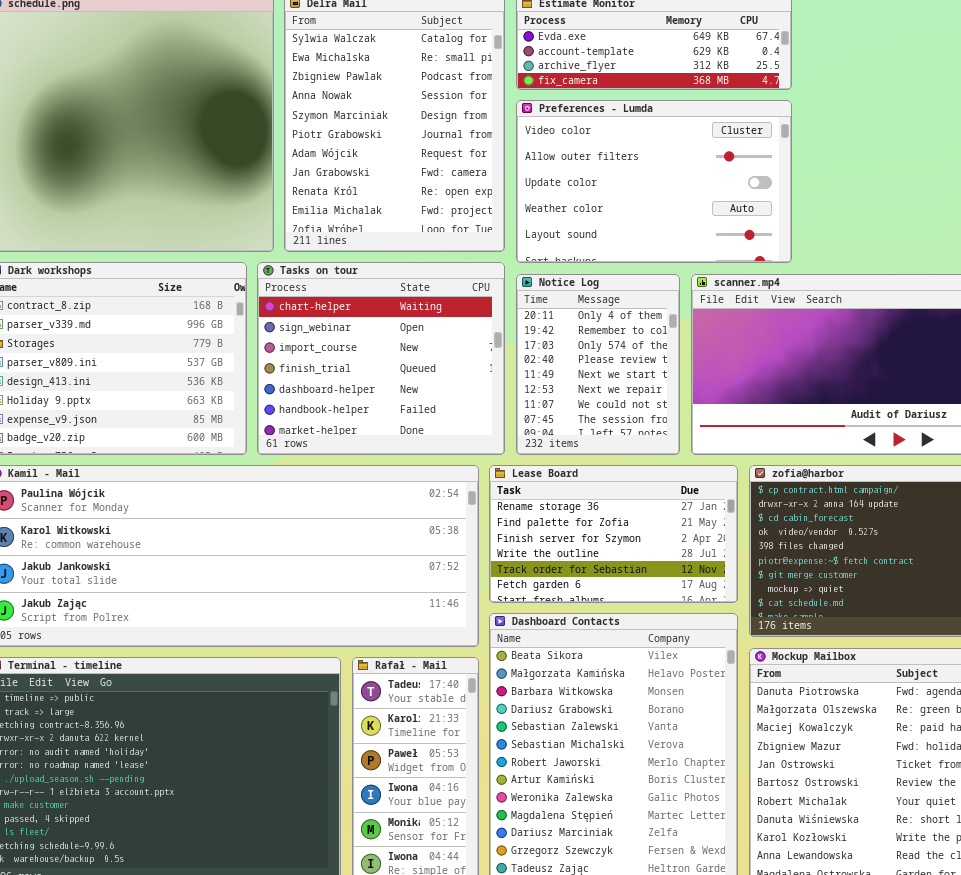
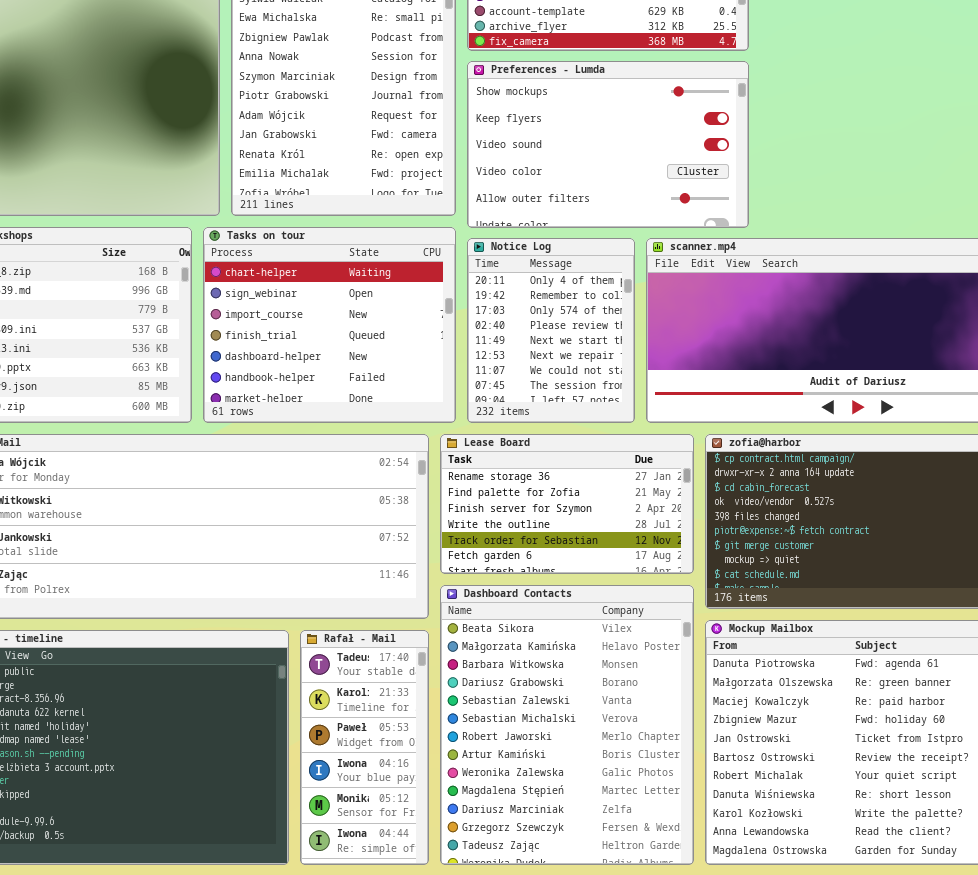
Preferences - Lumda: [516,100,792,263] -> [467,61,749,228], scrolled up 3 rows

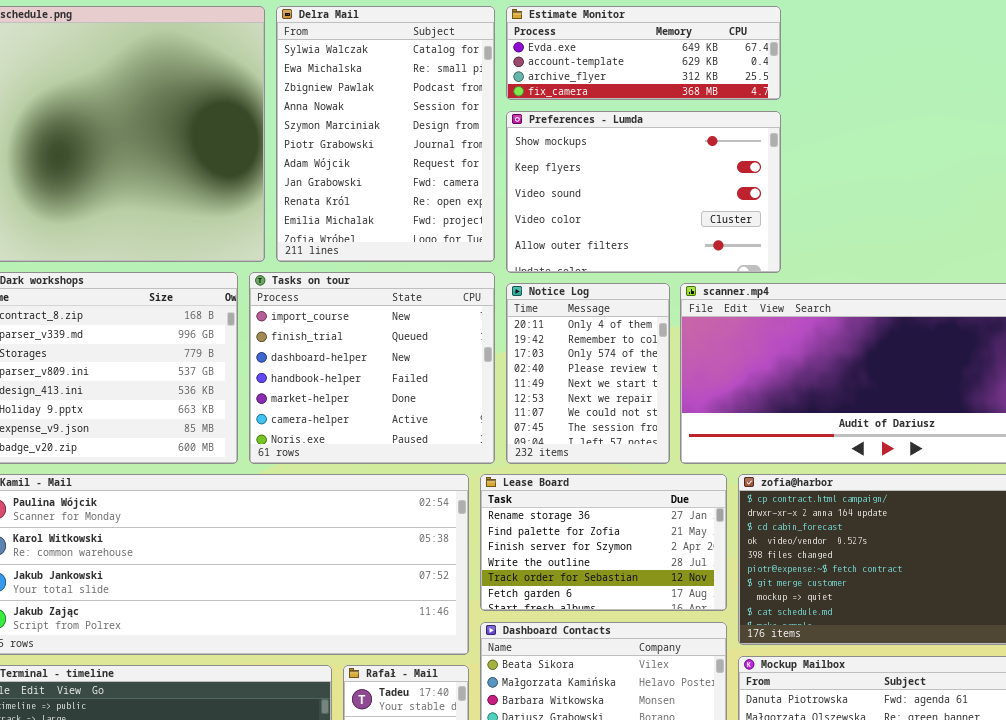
Tasks on tour: [203,227,456,423] -> [249,272,495,464], scrolled down 2 rows

